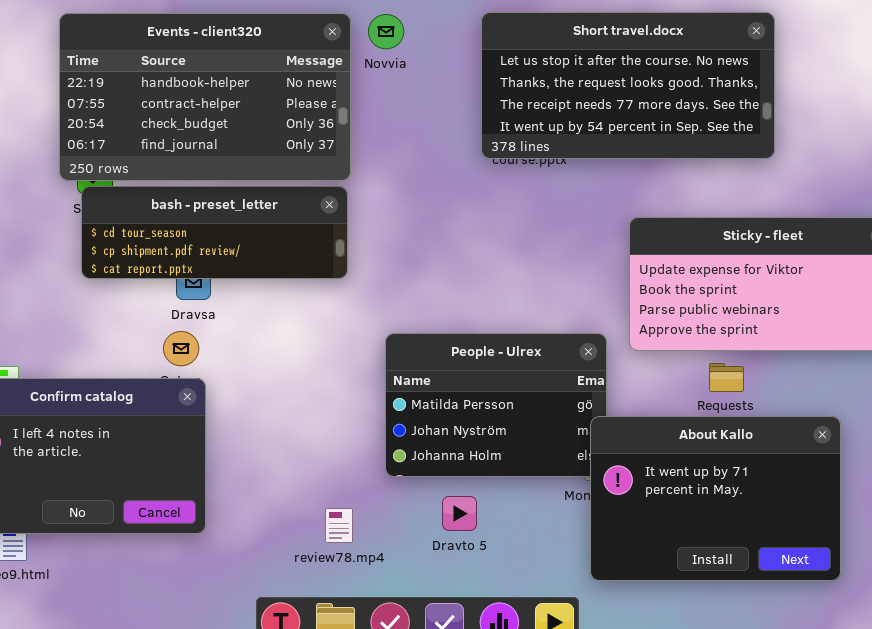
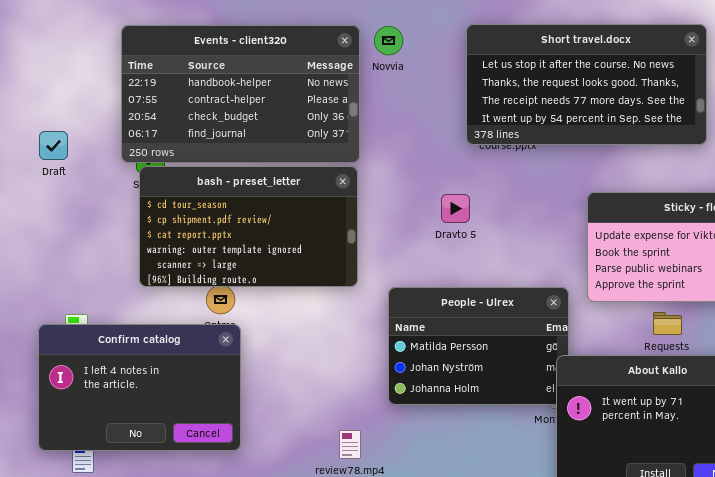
bash - preset_letter: [81,186,348,279] -> [139,166,358,287], resized
Dravto 5: [442,496,477,531] -> [441,194,470,223], moved

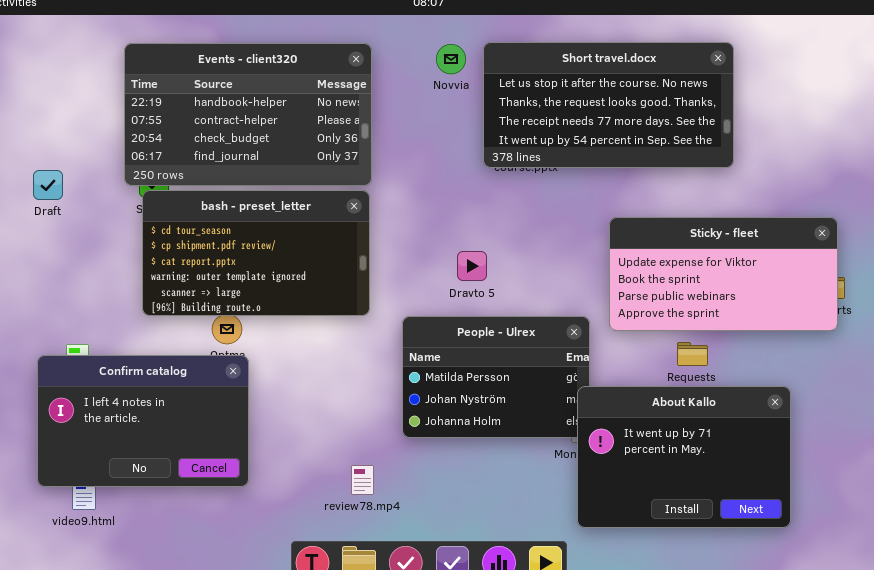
Novvia: [374,26,403,55] -> [436,44,466,74], moved
Draft: [39,131,68,160] -> [33,170,63,200], moved
Dravto 5: [441,194,470,223] -> [457,251,487,281], moved

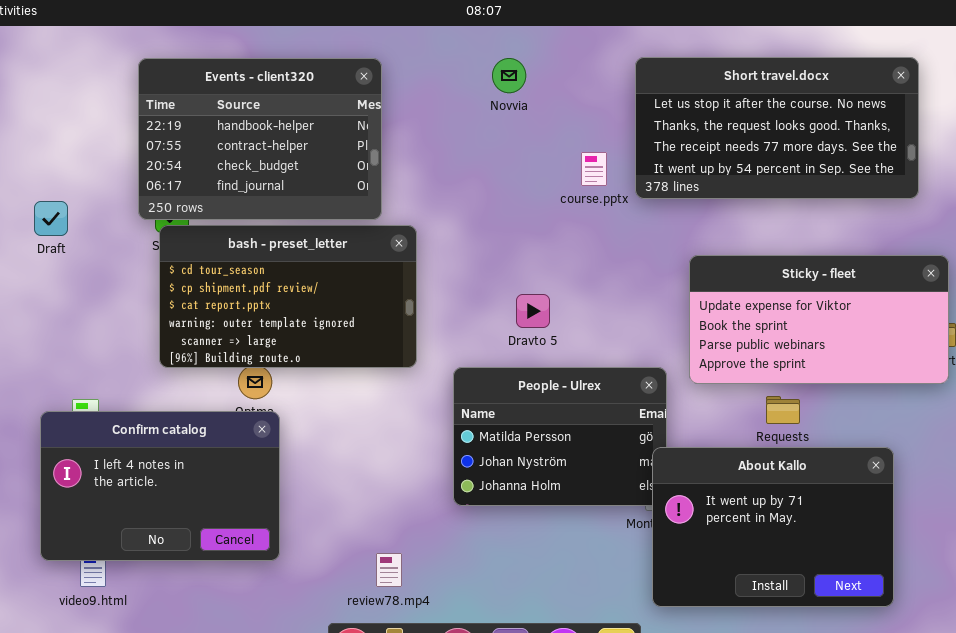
Short travel.docx: [483,42,734,168] -> [635,57,919,199], moved
Events - client320: [124,43,372,186] -> [138,58,382,220], resized
review78.mp4: [351,465,374,495] -> [376,553,402,587], moved

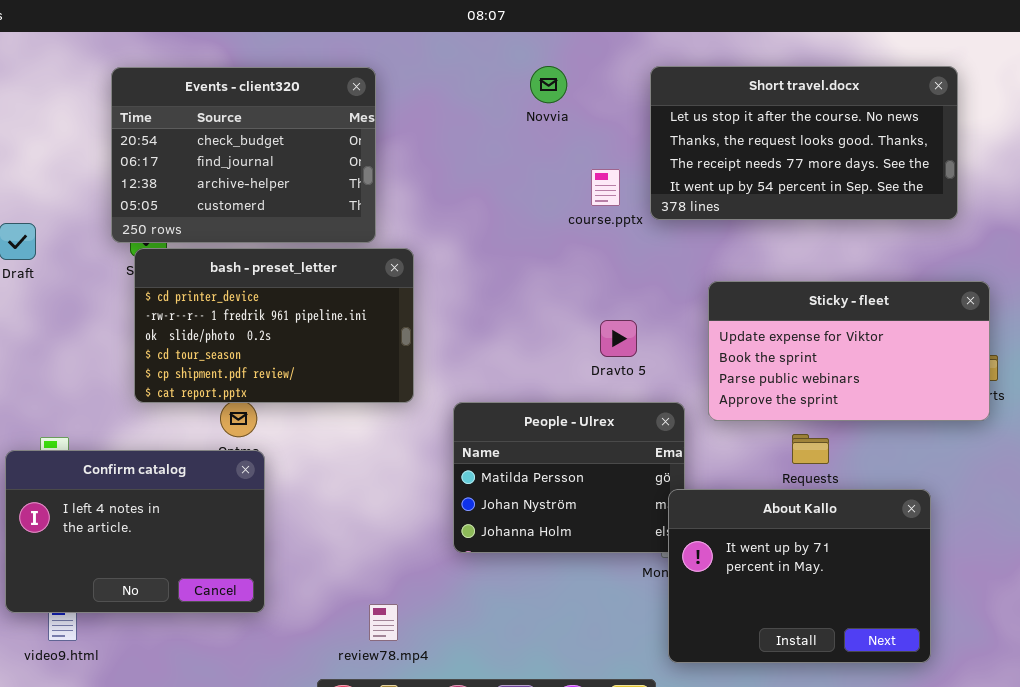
Events - client320: [138,58,382,220] -> [111,67,376,243], scrolled down 2 rows
Novvia: [492,58,526,93] -> [530,66,567,103], moved
bash - preset_letter: [159,225,417,368] -> [134,248,414,403], scrolled up 3 rows
Dravto 5: [516,294,550,328] -> [600,320,637,357], moved

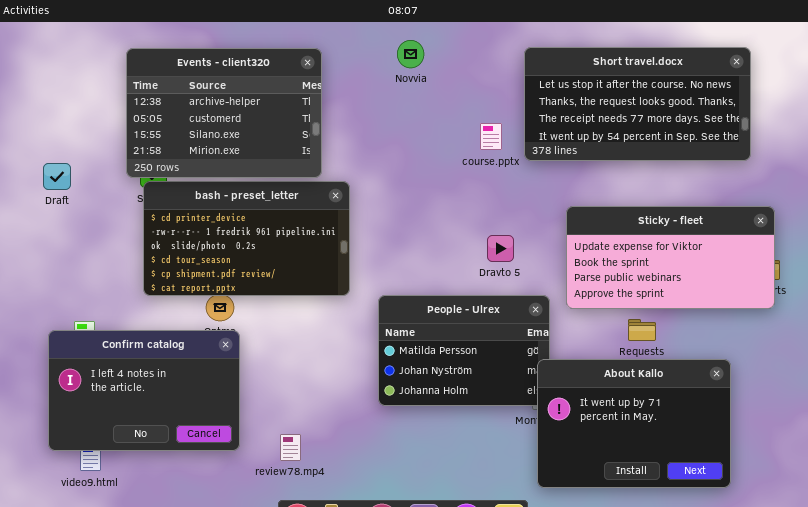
Novvia: [530,66,567,103] -> [397,40,424,68], moved
Events - client320: [111,67,376,243] -> [126,48,322,178], scrolled down 2 rows
review78.mp4: [369,604,398,641] -> [280,434,301,461], moved

